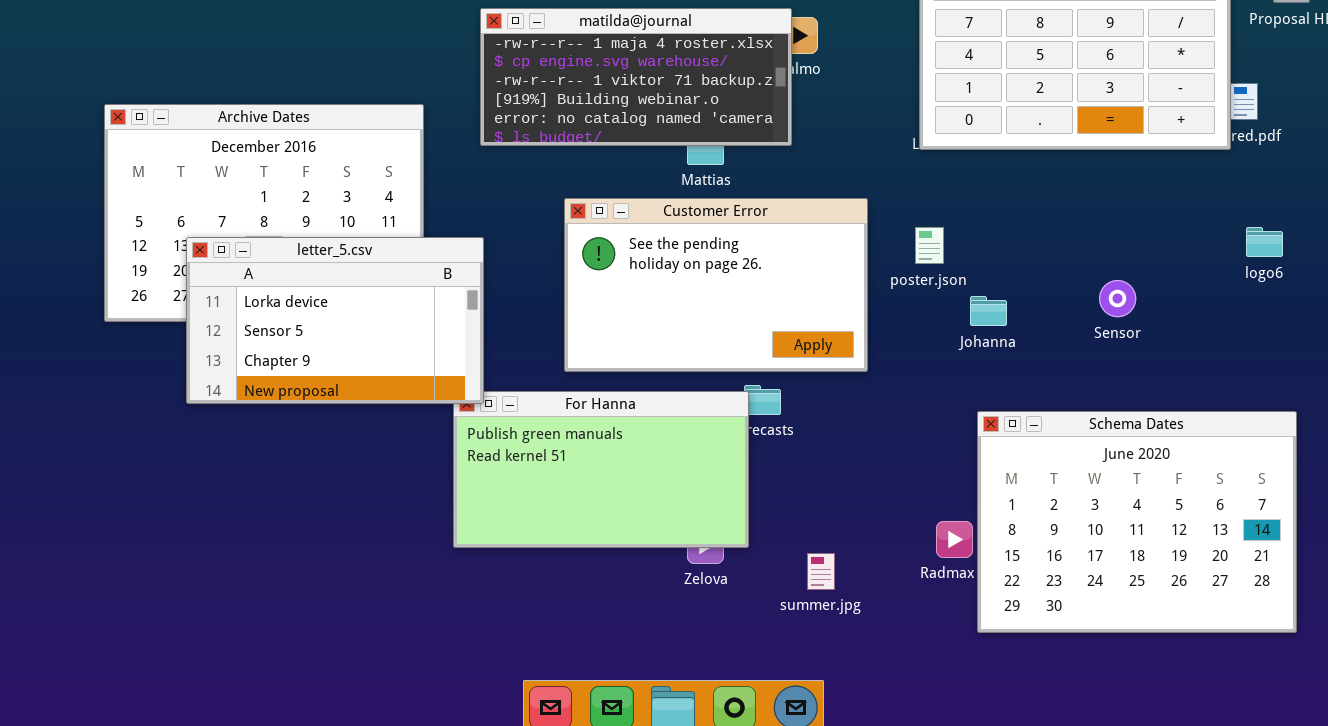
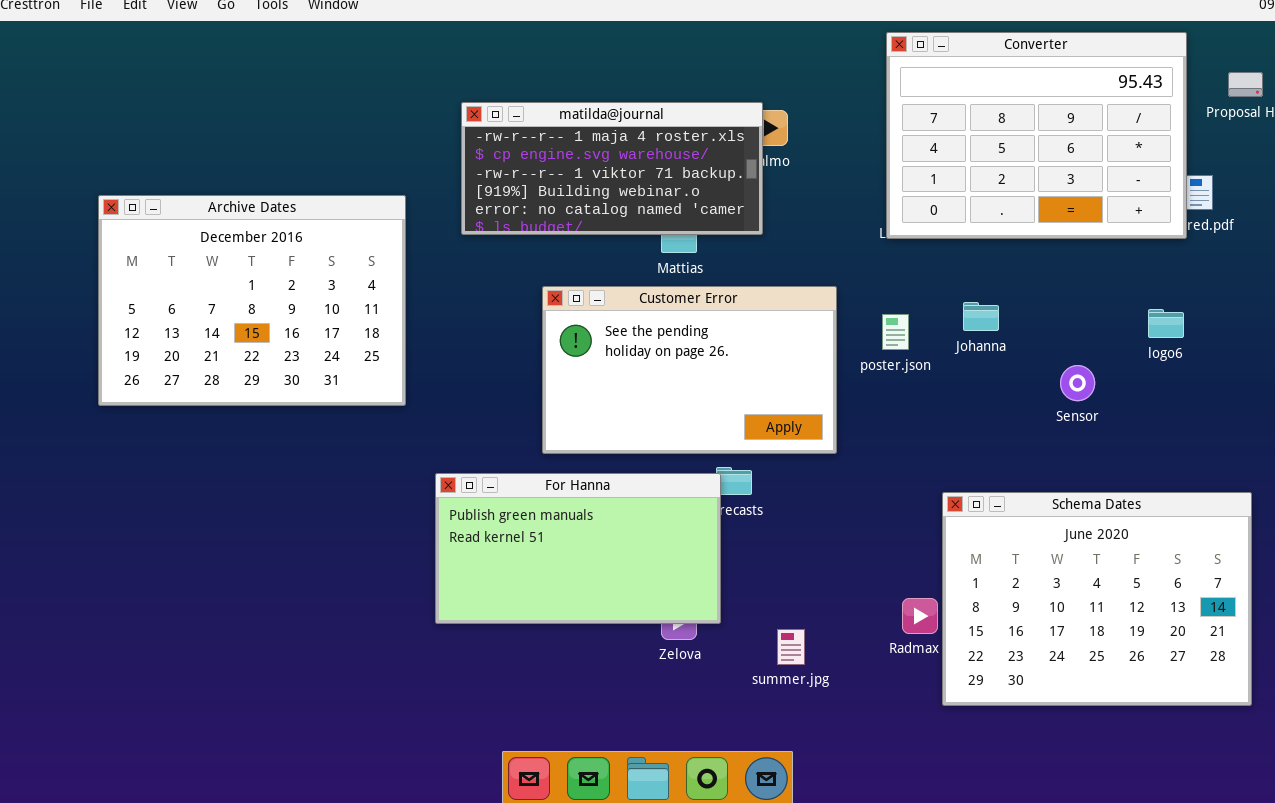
logo6: [1246,227,1283,257] -> [1148,309,1184,338], moved
letter_5.csv: [186,237,484,404] -> none, closed
Johanna: [970,296,1007,326] -> [963,302,999,331], moved

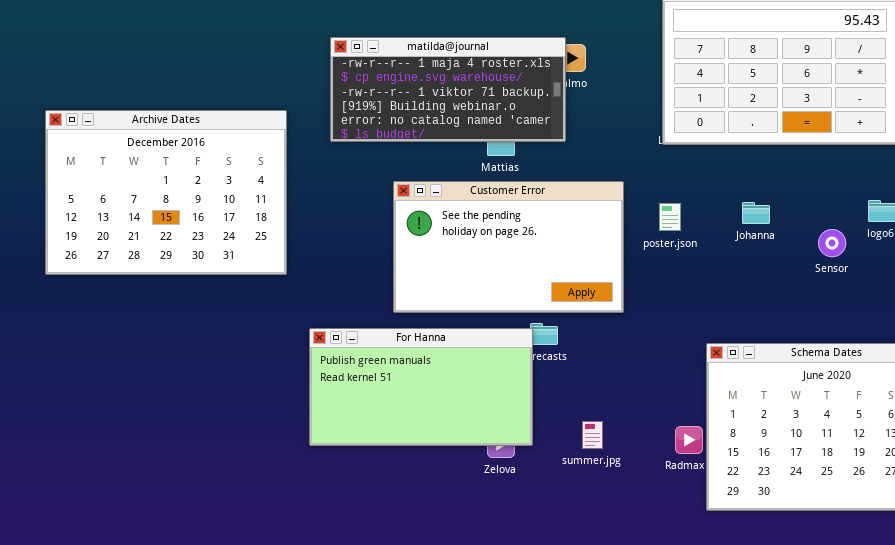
Johanna: [963,302,999,331] -> [742,202,770,224], moved
Sensor: [1060,365,1095,401] -> [818,229,846,257], moved
summer.jpg: [777,629,805,665] -> [582,421,603,449], moved

